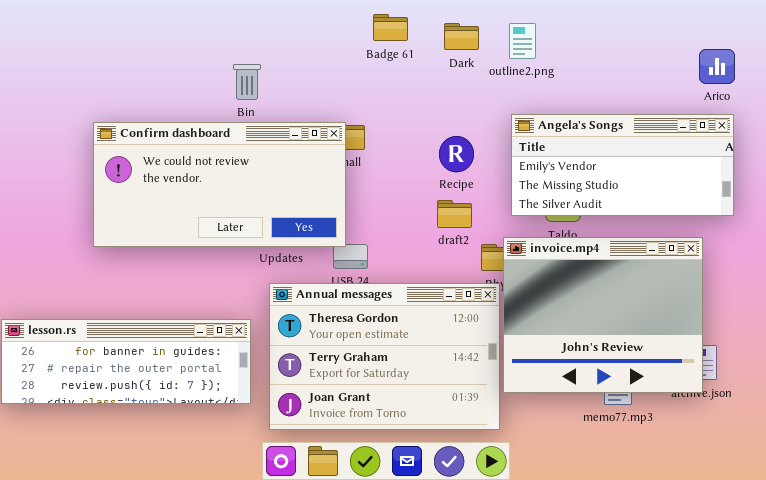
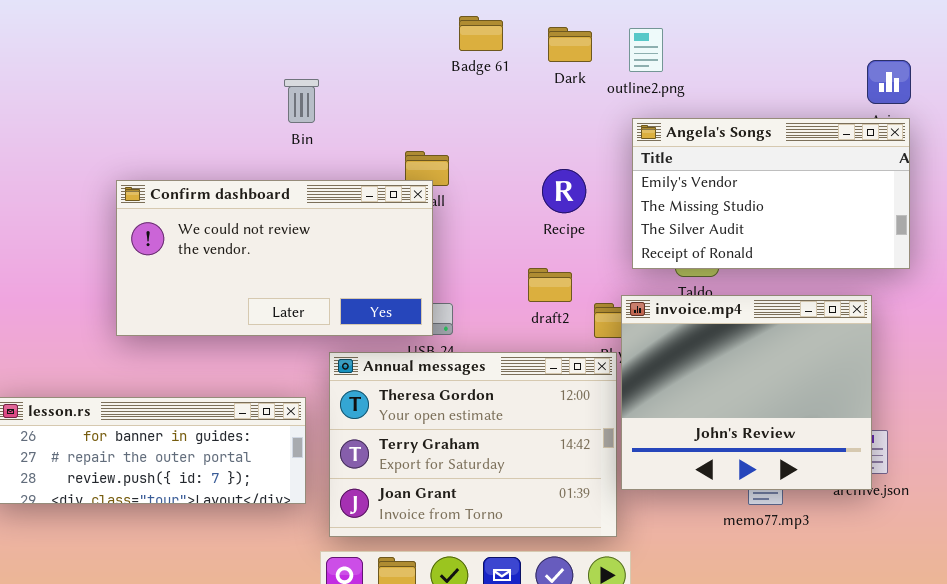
Angela's Songs: [511,114,734,216] -> [632,118,910,269], resized
Confirm dashboard: [93,122,346,247] -> [116,180,433,336], moved
draft2: [437,200,472,228] -> [528,268,572,302], moved

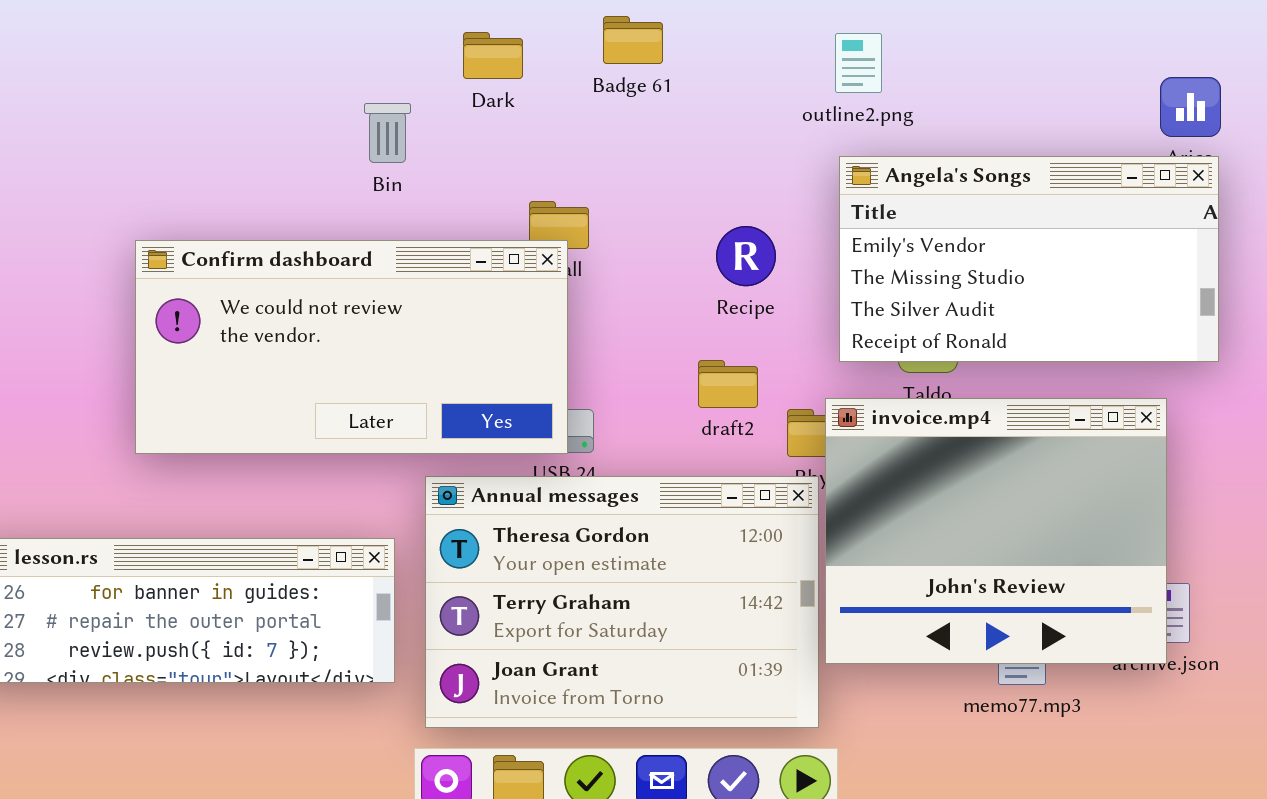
Dark: [548,27,592,62] -> [463,32,523,79], moved

